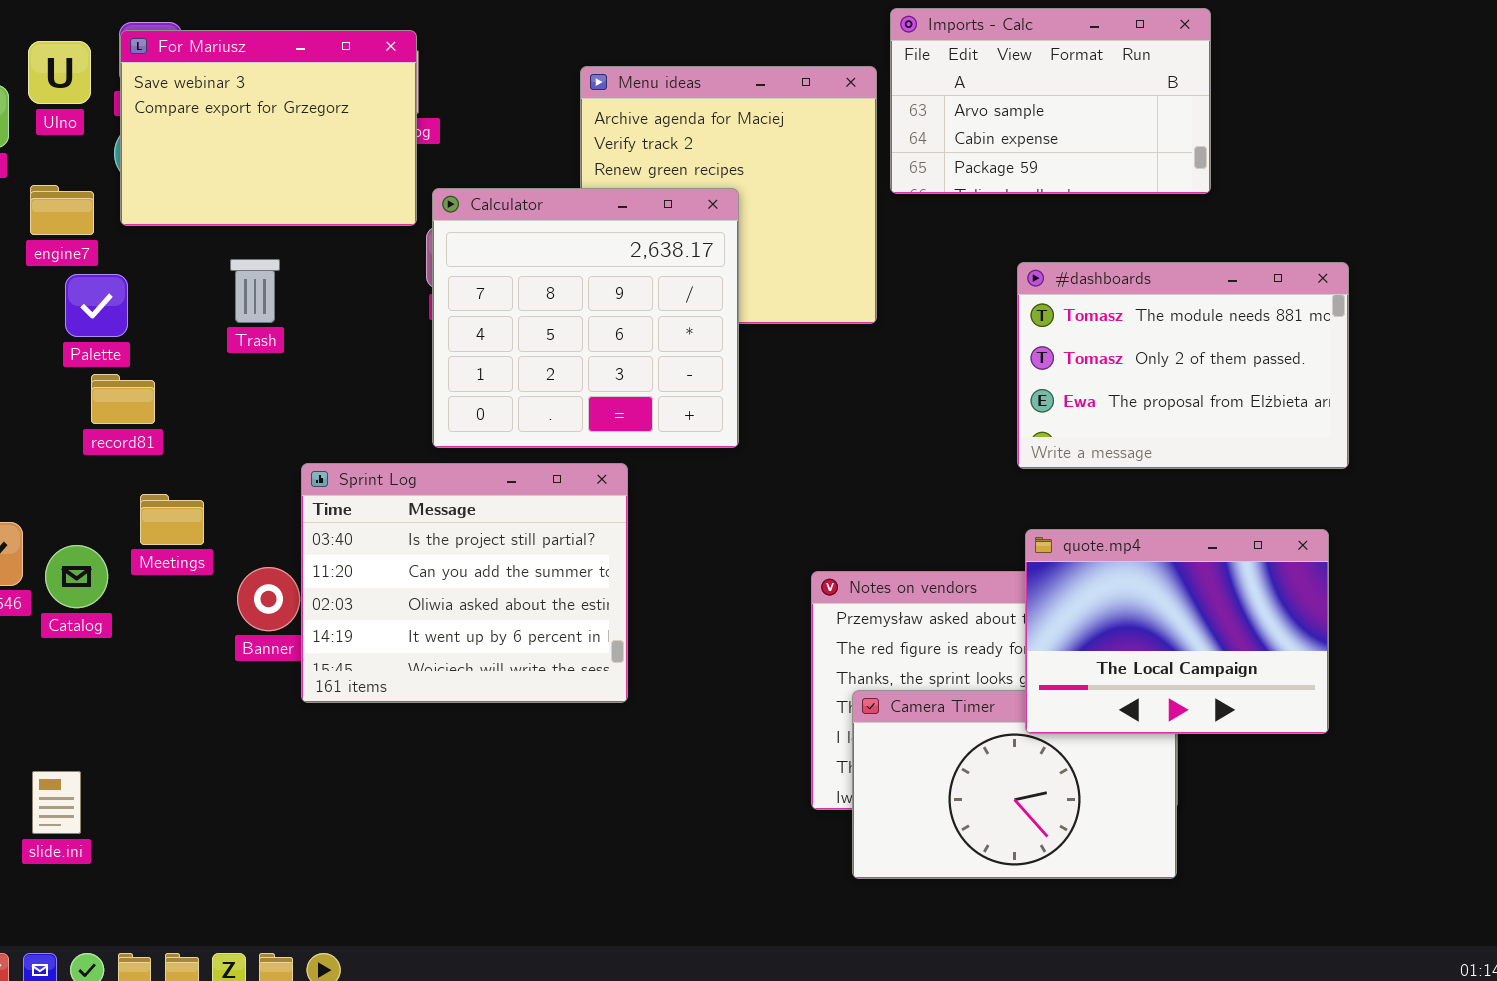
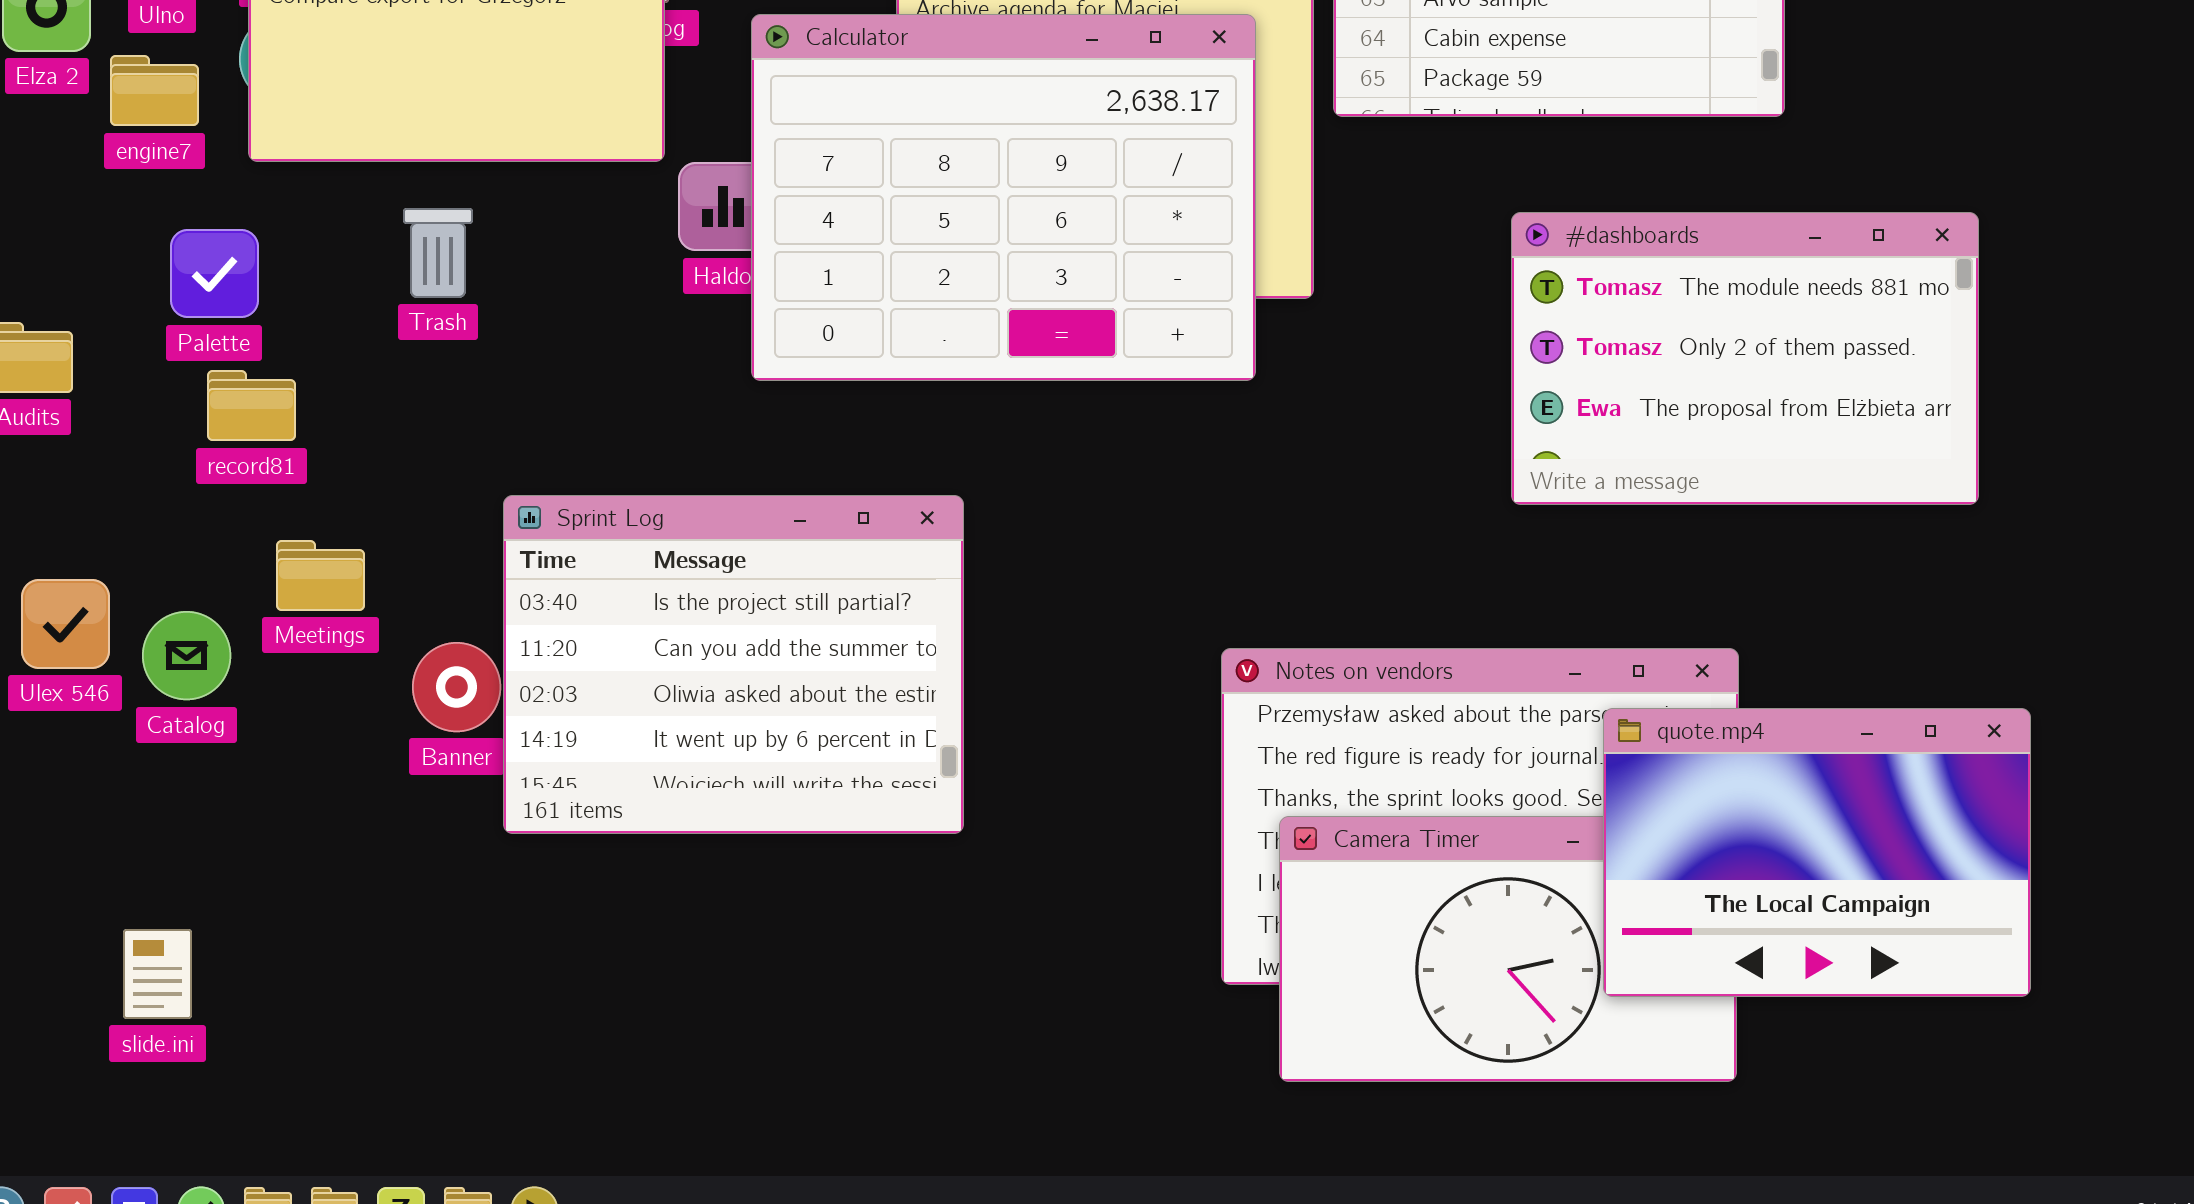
engine7: [30,185,94,235] -> [110,55,199,126], moved
Calculator: [432,188,739,448] -> [751,14,1256,381], moved, resized
quote.mp4: [1025,529,1329,734] -> [1603,708,2031,997], moved

